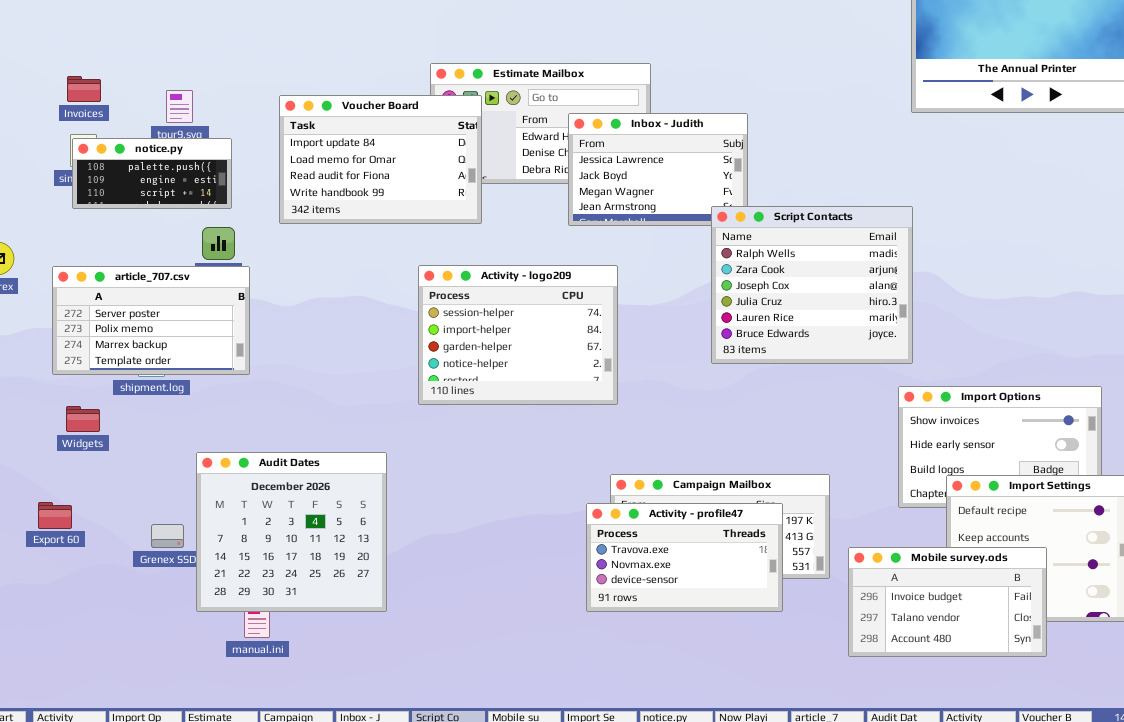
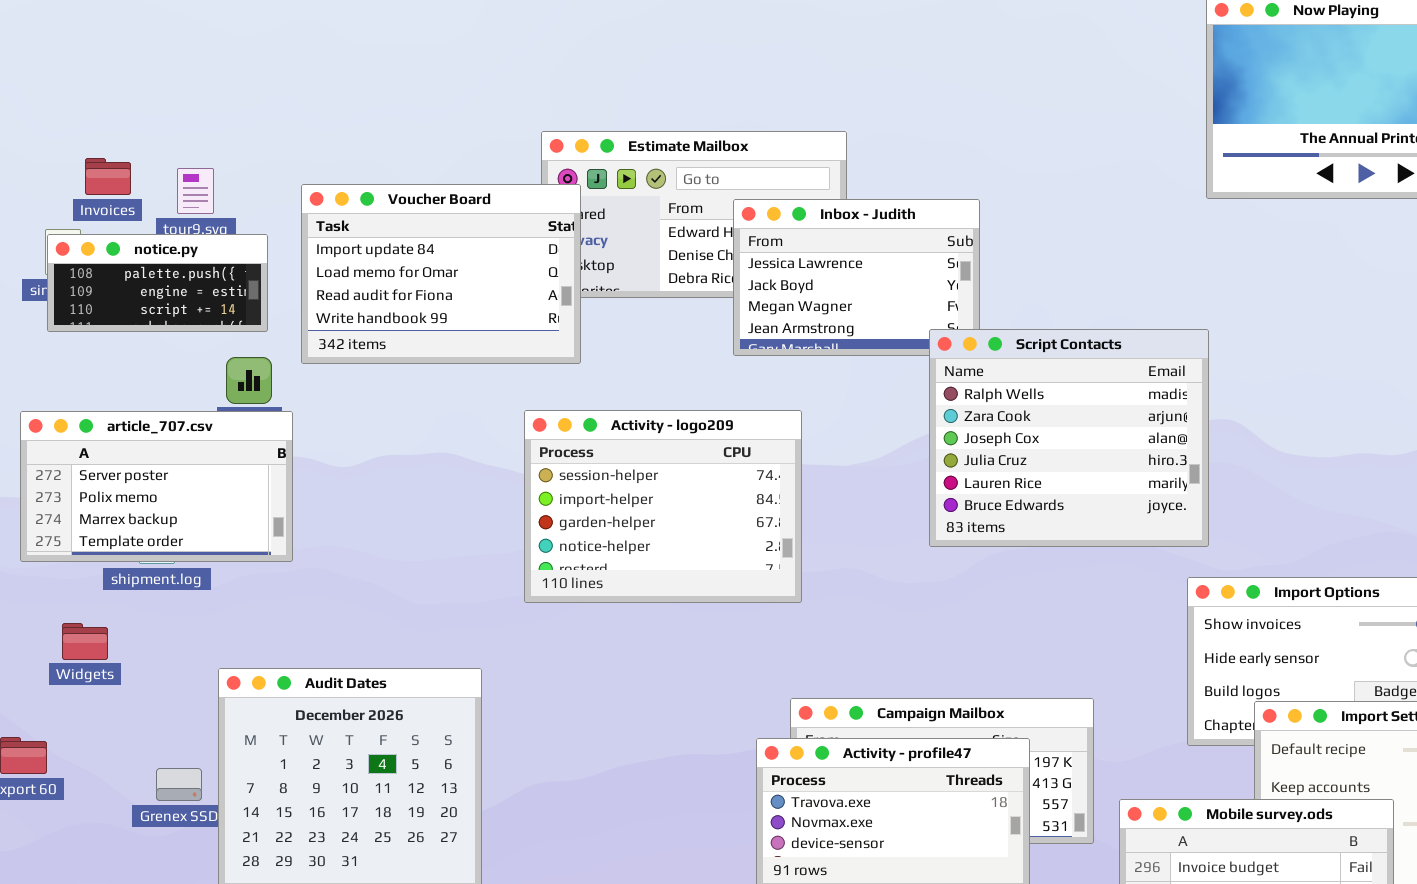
Invoices: [67,76,101,102] -> [85,158,131,195], moved
Voucher Board: [279,95,482,224] -> [301,184,581,364], moved
Widgets: [66,406,100,432] -> [62,623,108,660], moved

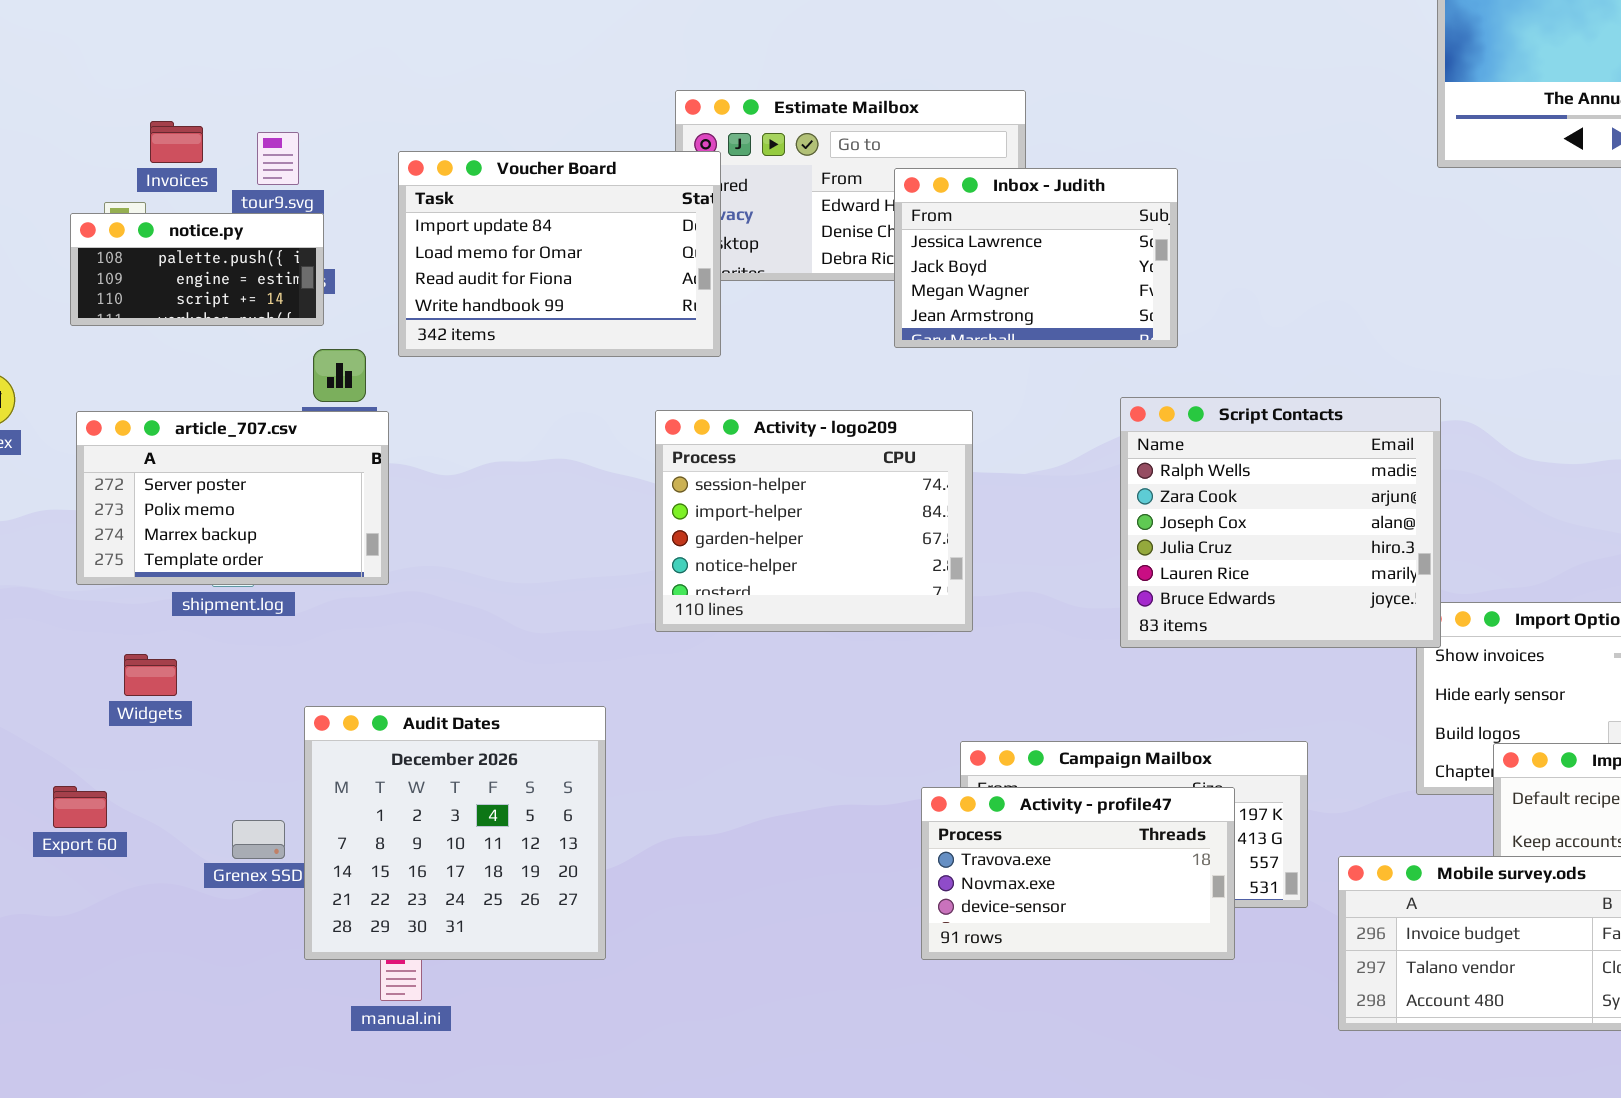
notice.py: [47,234,268,332] -> [70,213,324,326], moved
Script Contacts: [929,329,1209,547] -> [1120,397,1441,648], moved

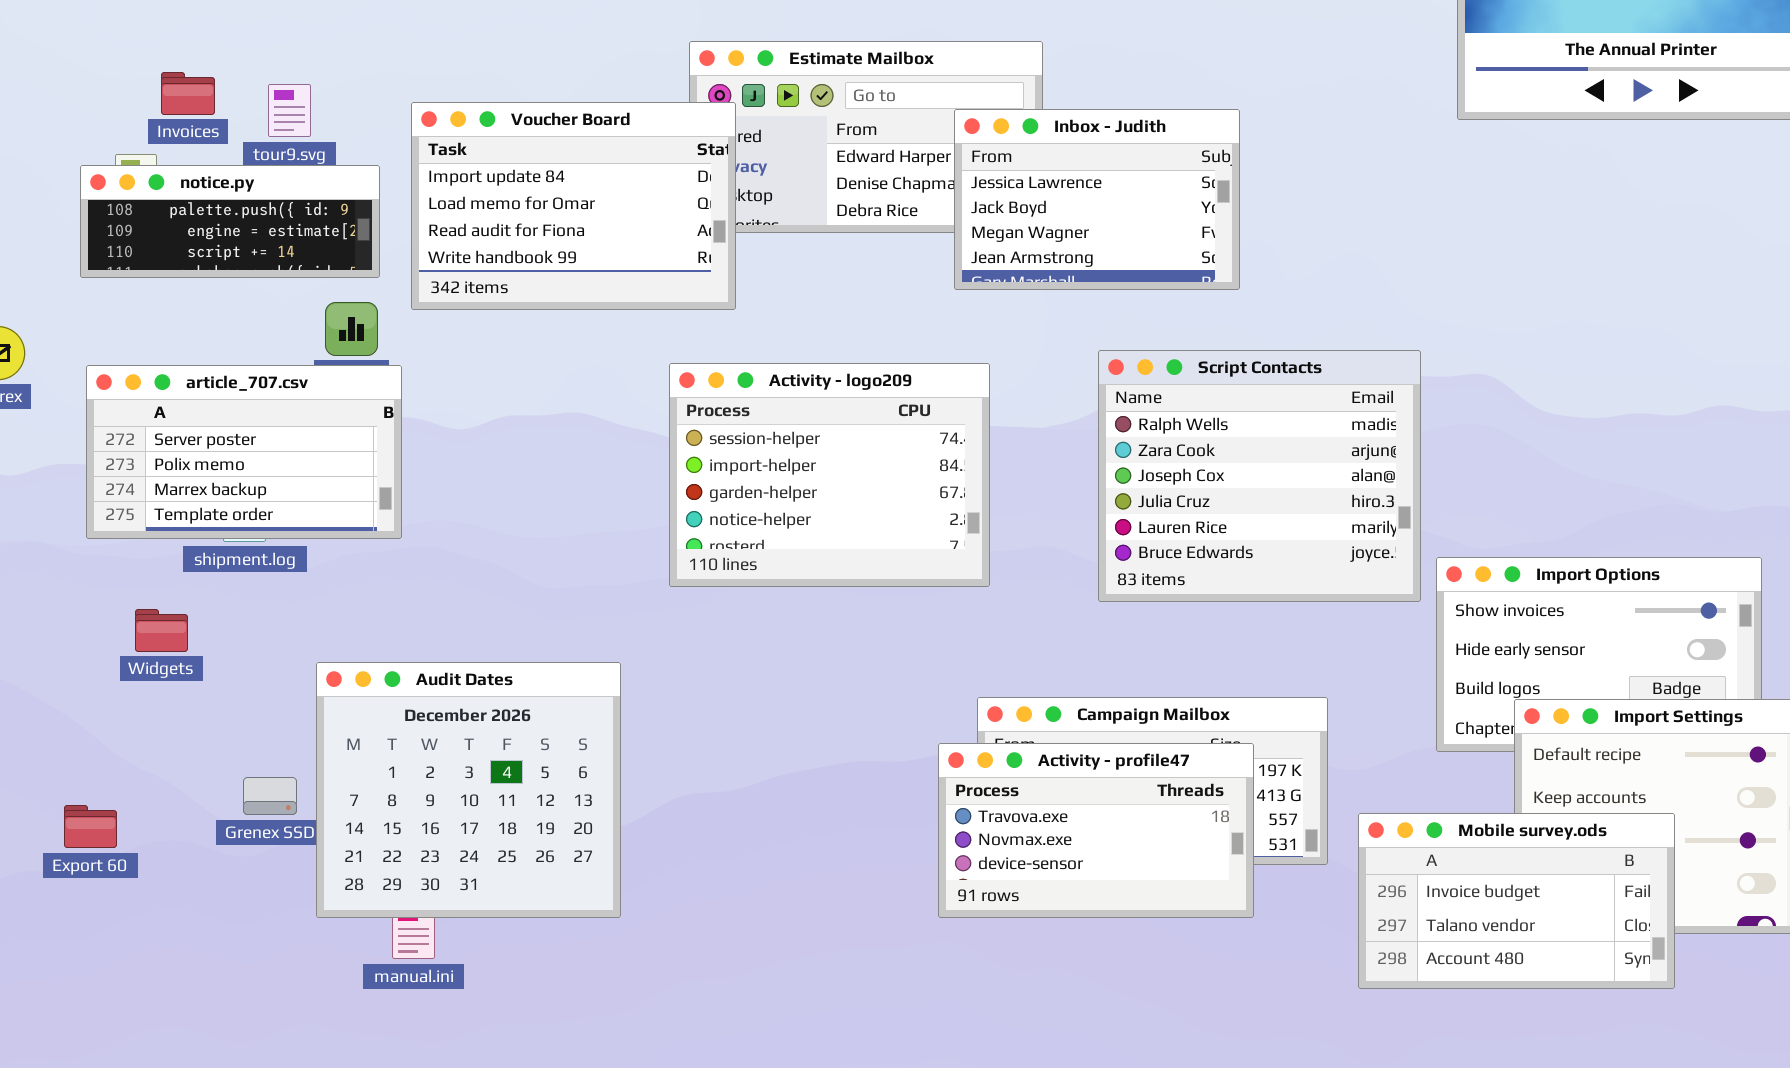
Inbox - Judith: [894,168,1178,348] -> [954,109,1240,290], moved
notice.py: [70,213,324,326] -> [80,165,380,278], resized
Script Contacts: [1120,397,1441,648] -> [1098,350,1421,602], moved
Export 60: [53,786,107,828] -> [64,805,117,848], moved

